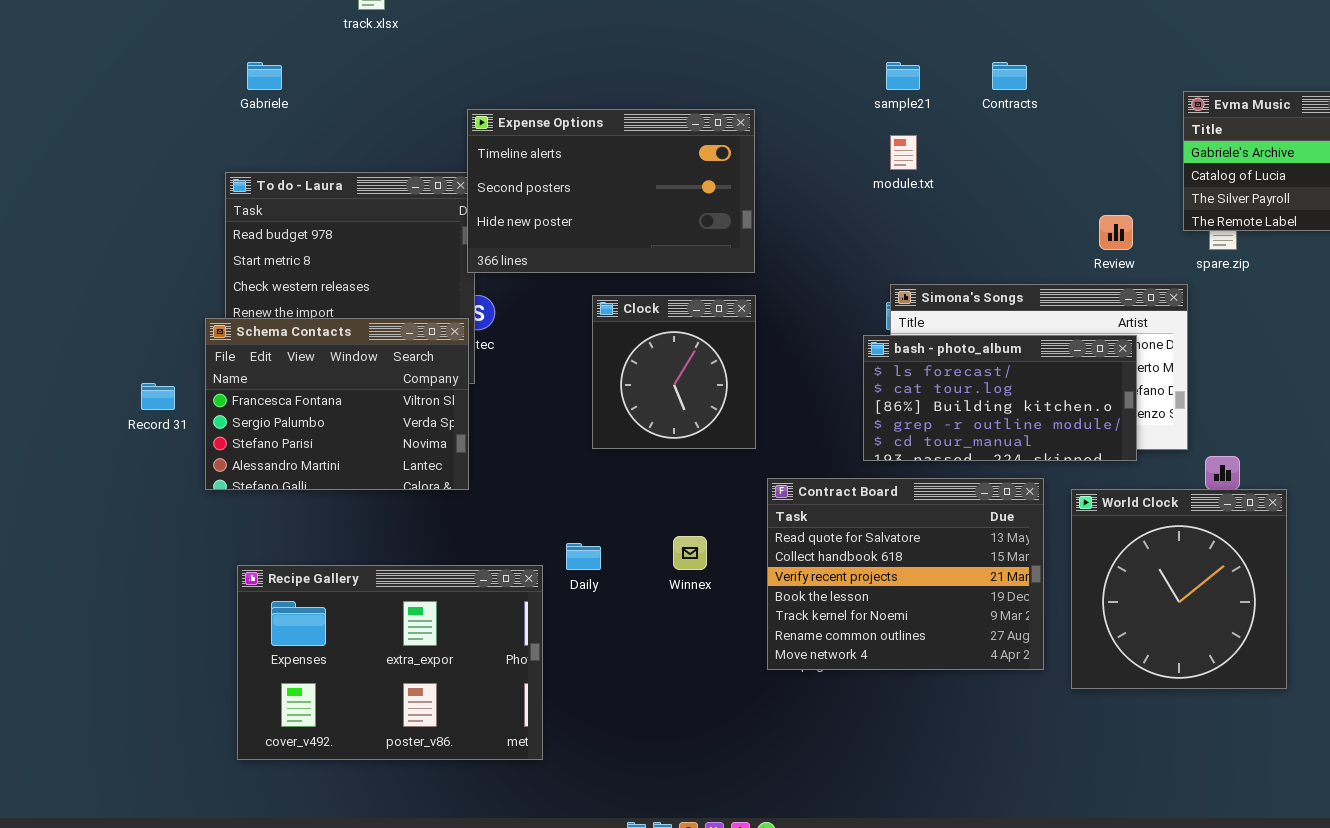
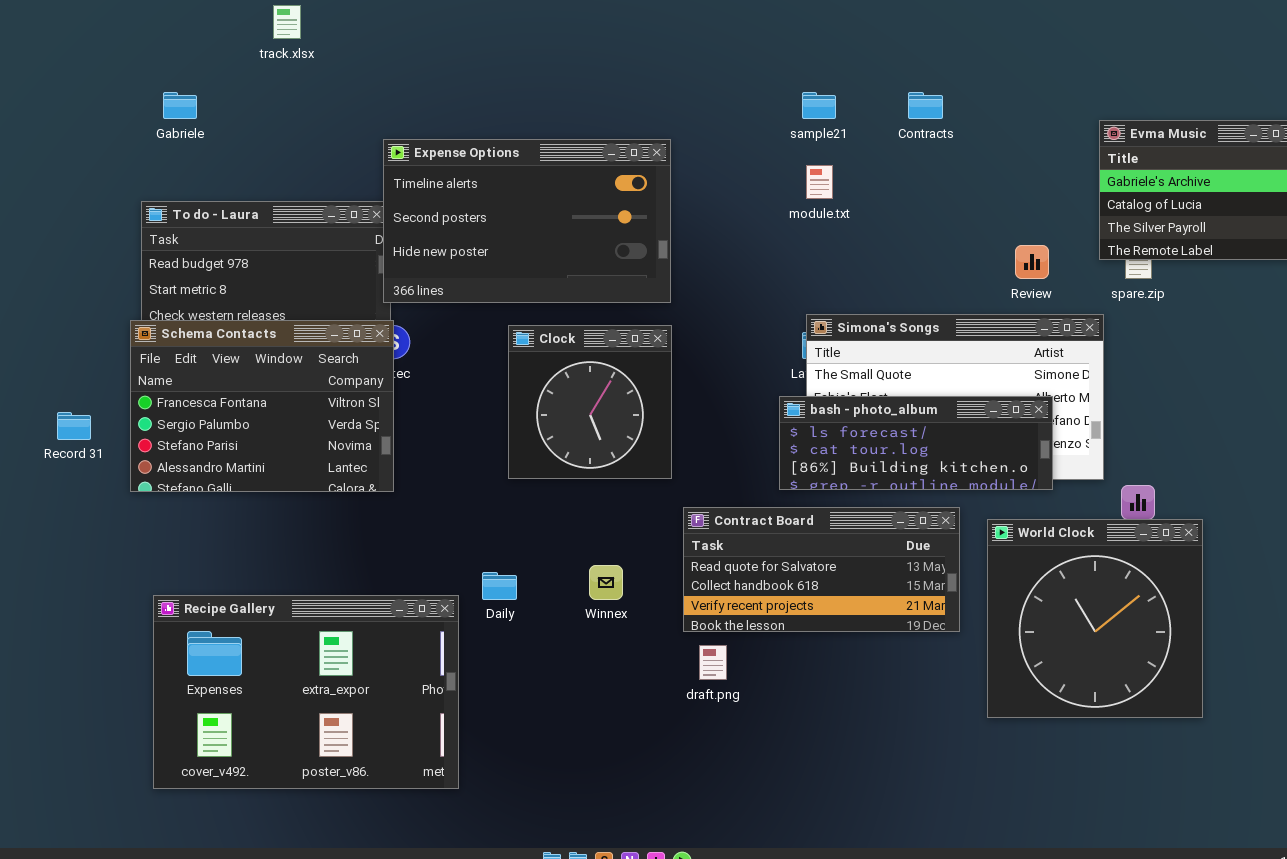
Schema Contacts: [205,318,469,490] -> [130,320,394,492], moved
bash - photo_album: [863,335,1137,461] -> [779,396,1053,490], resized
Contract Board: [767,478,1044,670] -> [683,507,960,632], resized

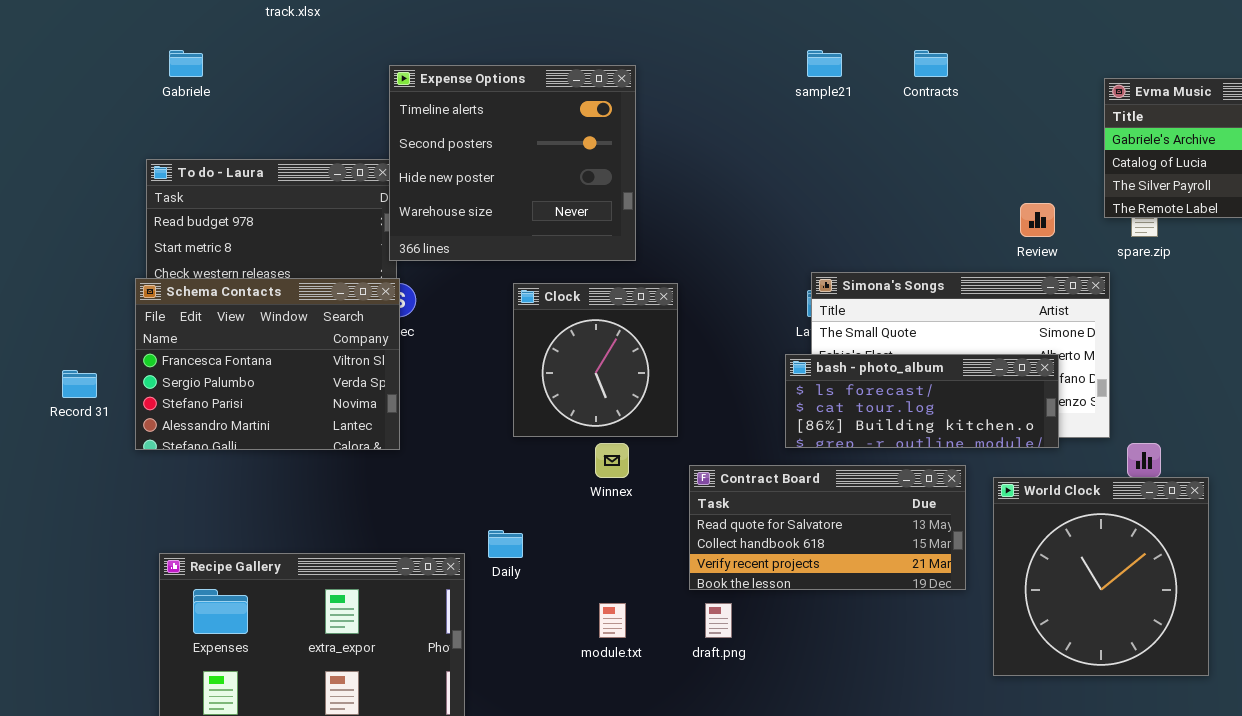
Expense Options: [383,139,671,303] -> [389,65,636,261], resized
module.txt: [806,165,833,199] -> [599,603,626,638], moved
Winnex: [589,565,623,600] -> [595,443,629,478], moved

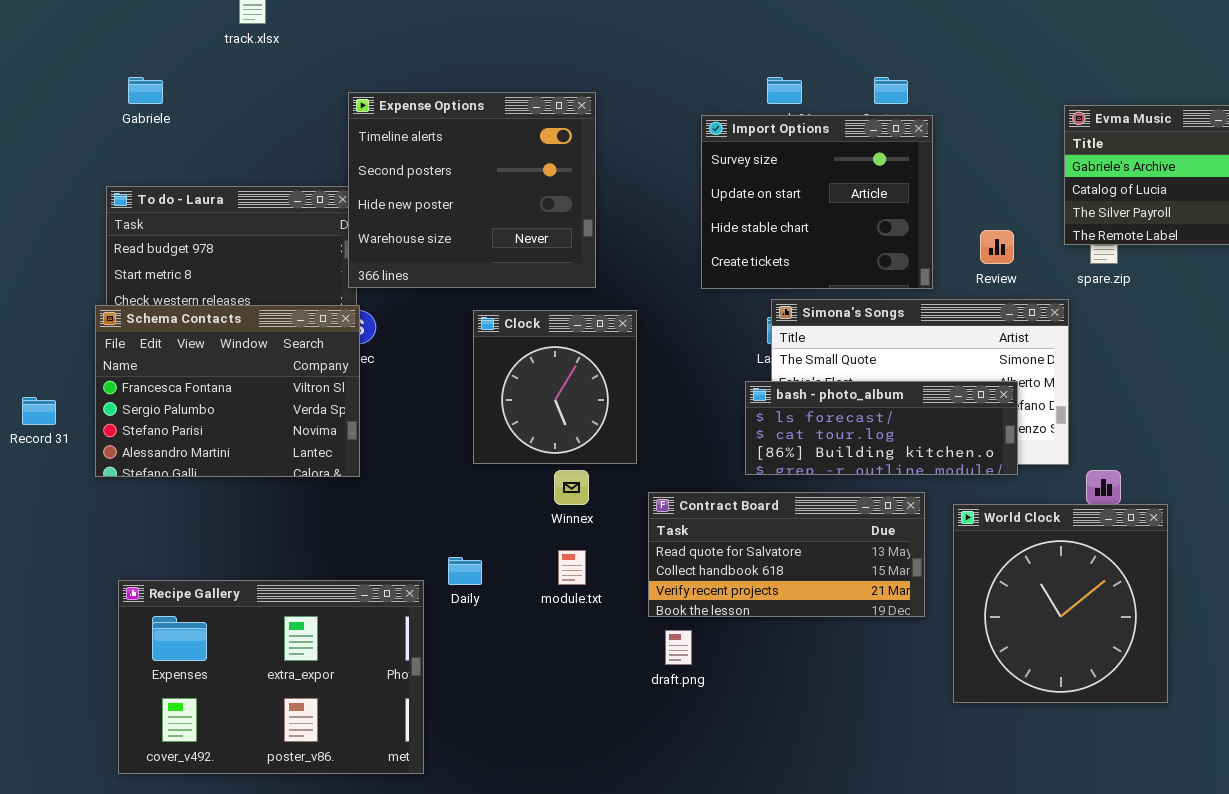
Import Options: none -> [701,115,933,289], opened
module.txt: [599,603,626,638] -> [558,550,586,585], moved

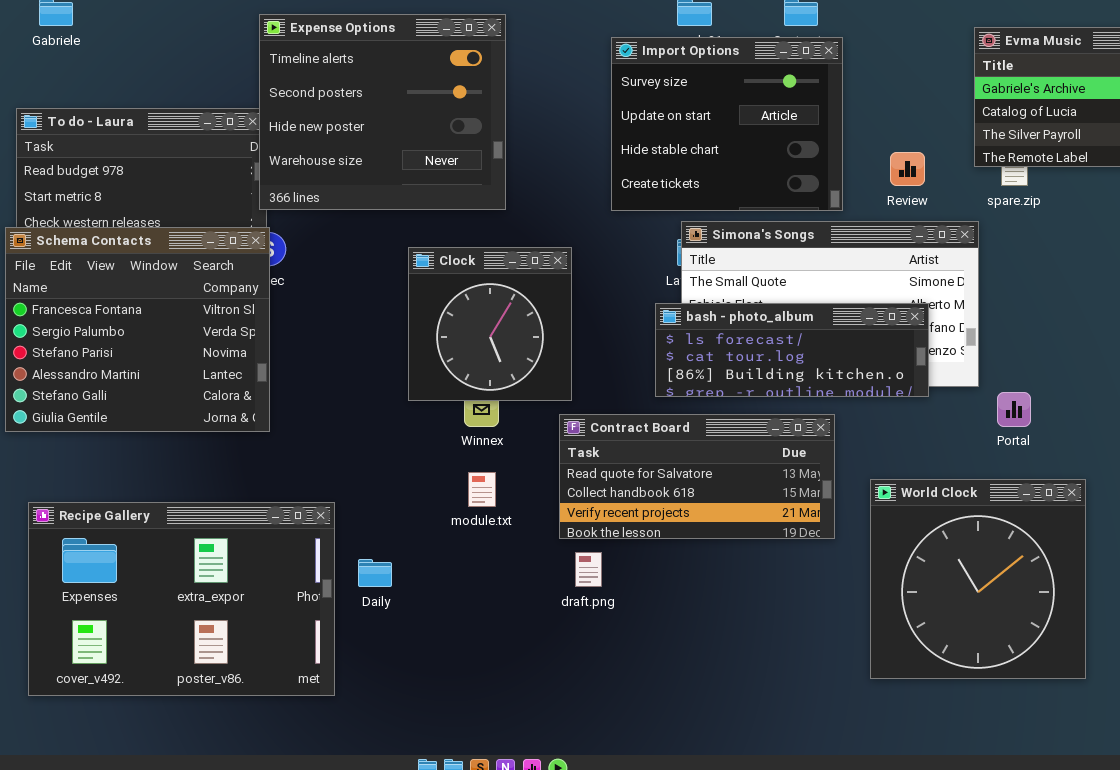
Schema Contacts: [95,305,360,477] -> [5,227,270,432], resized
Clock: [473,310,637,464] -> [408,247,572,401], moved
World Clock: [953,504,1168,703] -> [870,479,1086,679], moved
Daily: [448,557,482,585] -> [358,559,392,587], moved

